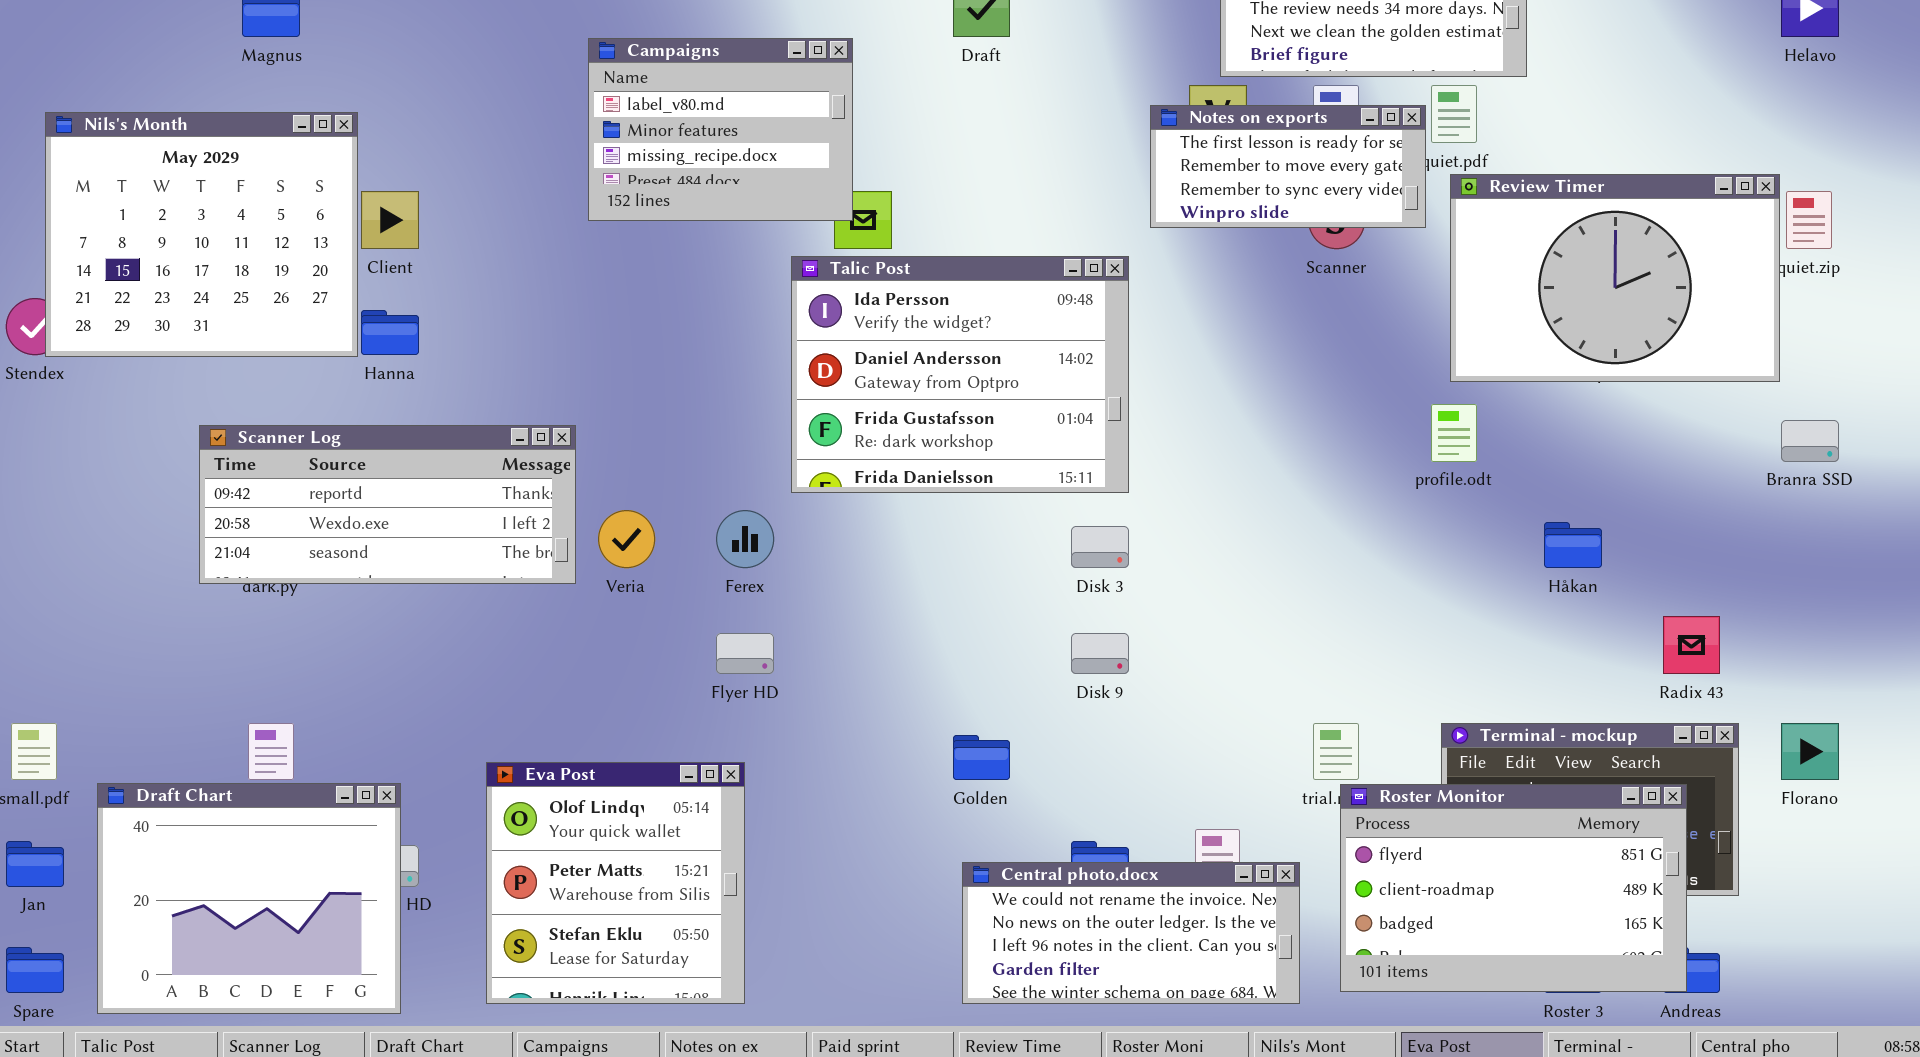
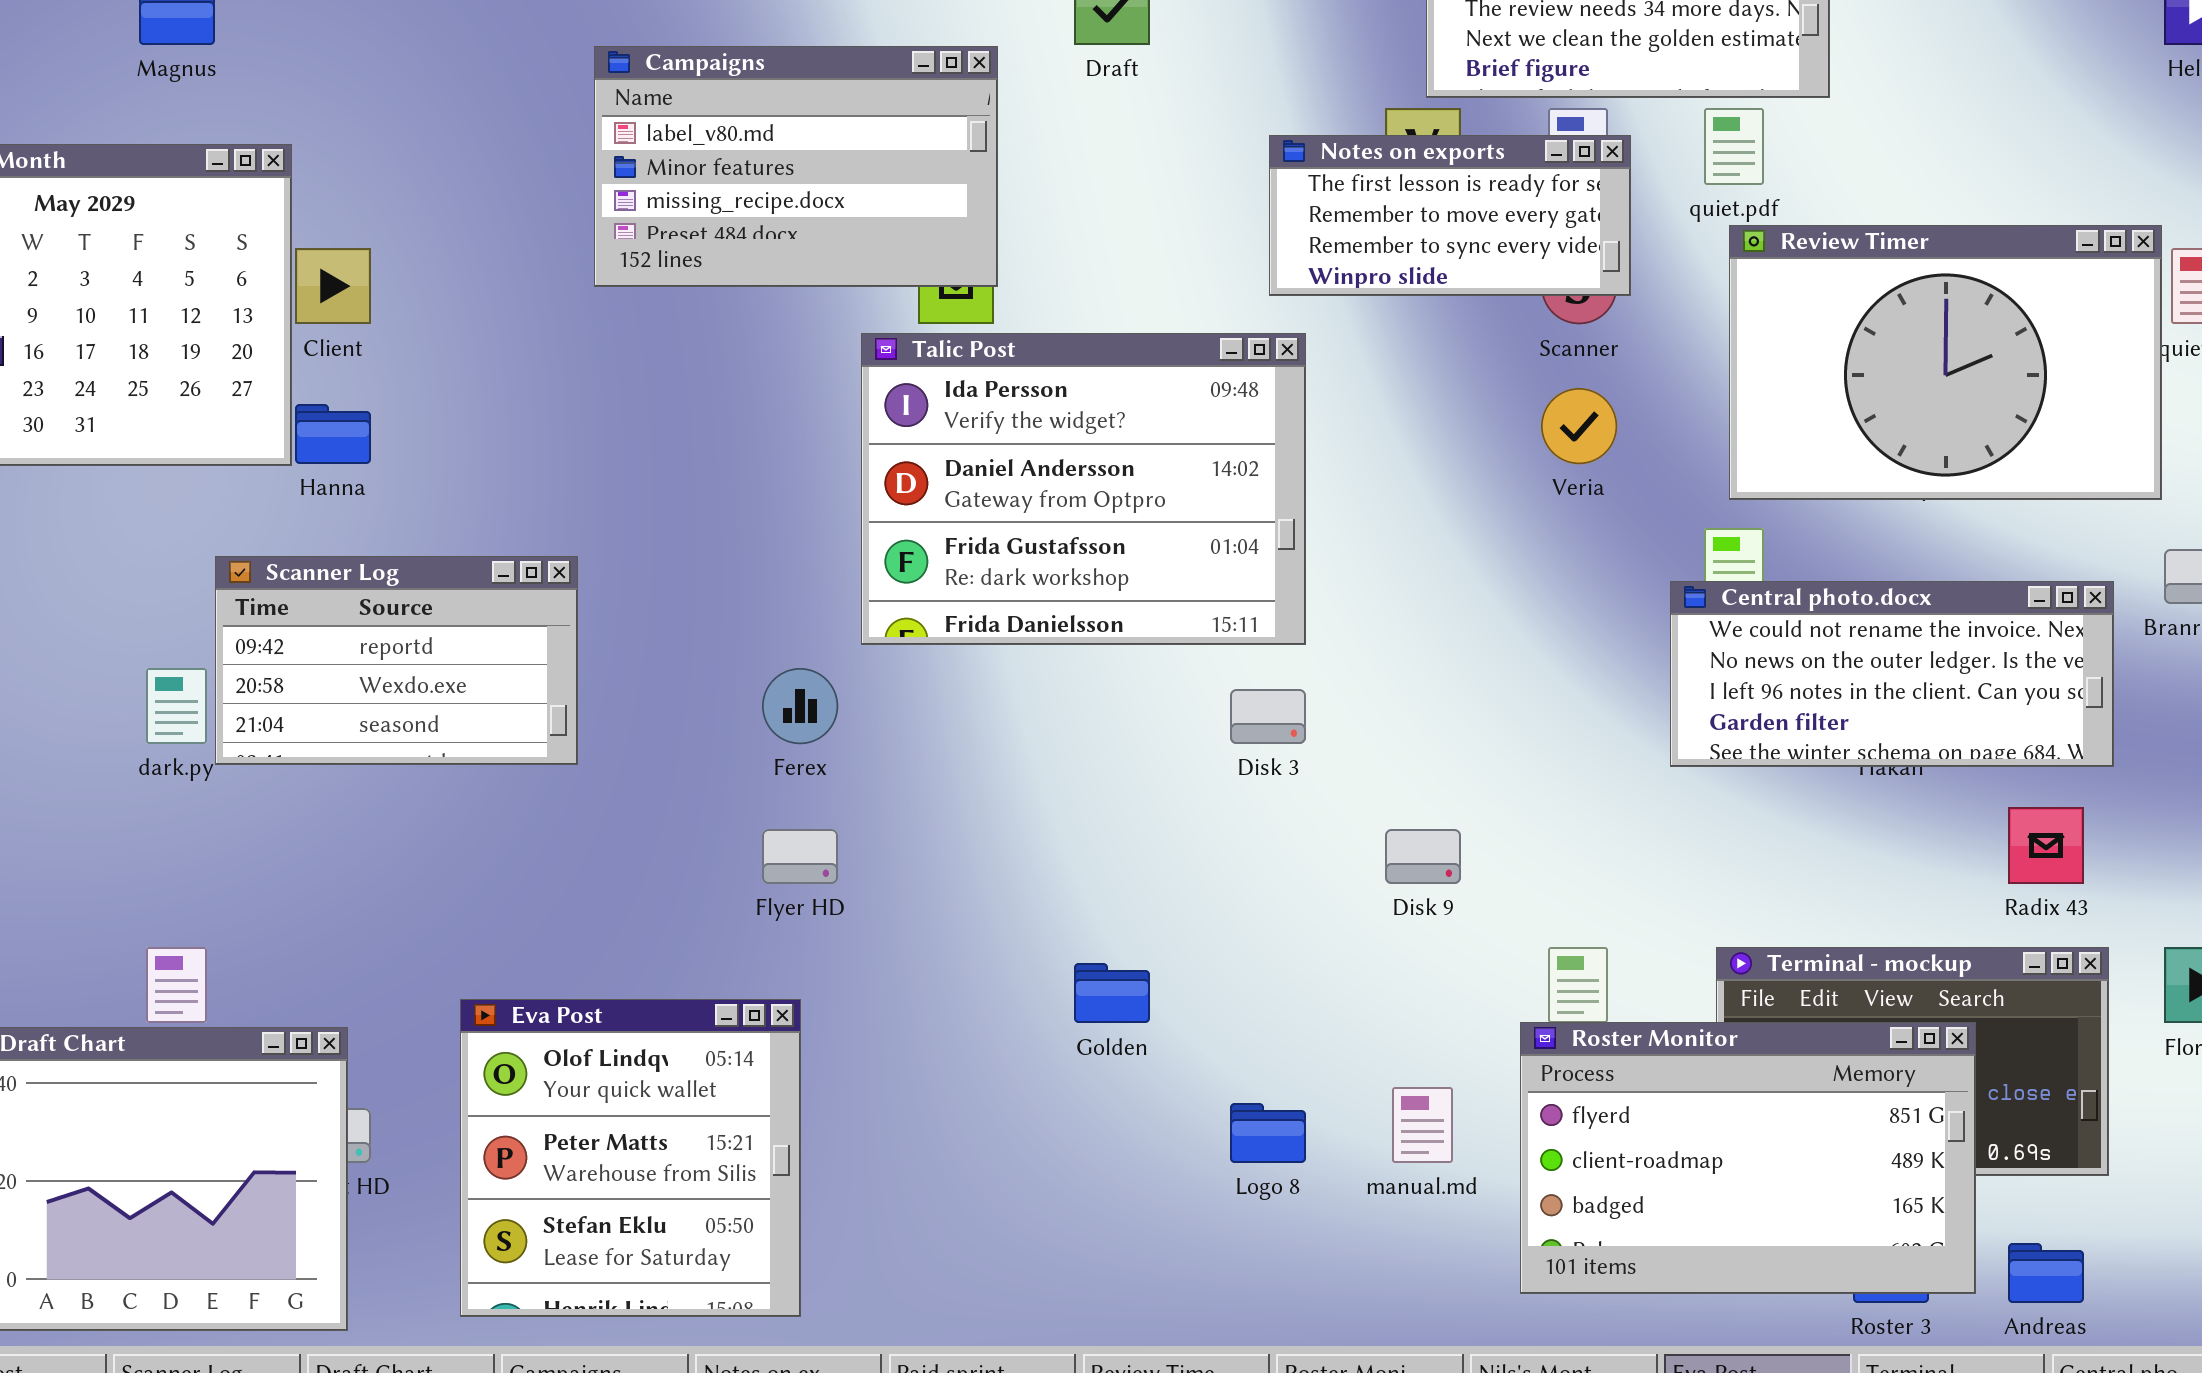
Campaigns: [588,38,853,221] -> [594,46,998,287], resized
Notes on exports: [1150,105,1426,228] -> [1269,135,1631,296], moved
Scanner Log: [199,425,576,584] -> [215,556,578,765], resized
Veria: [598,510,655,568] -> [1541,388,1617,464], moved
Disk 9: [1071,633,1129,674] -> [1385,829,1461,884], moved
Roster Monitor: [1340,784,1687,992] -> [1520,1022,1976,1294], moved
Central photo.docx: [962,862,1300,1004] -> [1670,581,2114,767], moved

